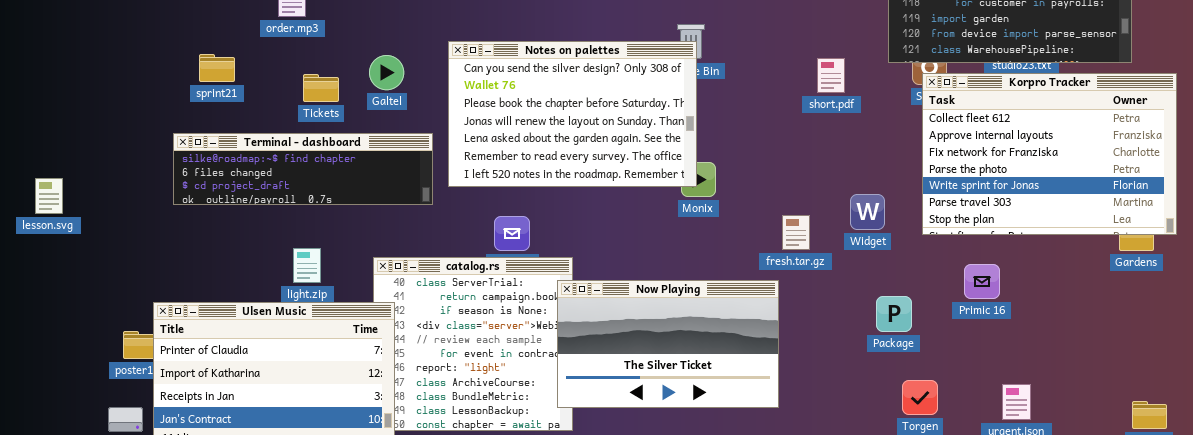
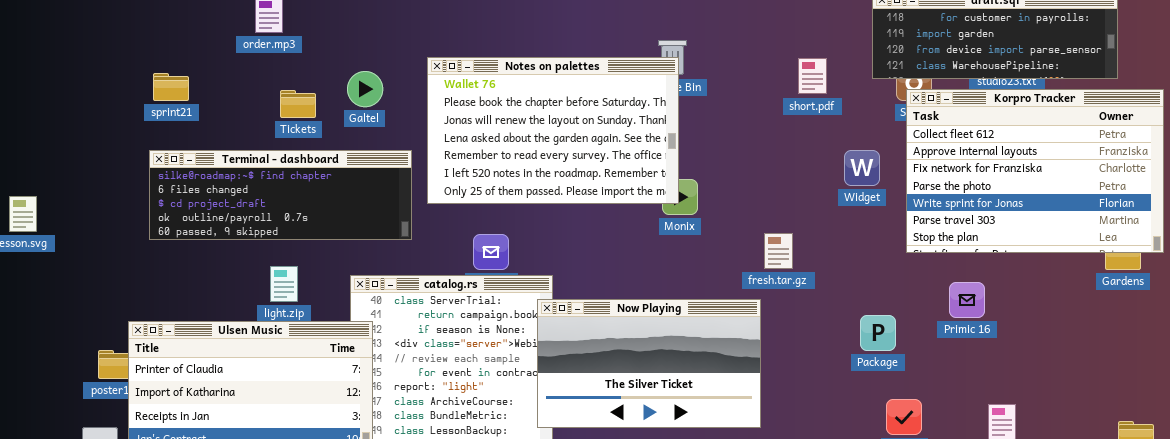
Notes on palettes: [448,41,697,187] -> [427,57,679,204], scrolled down 1 row
sprint21: [199,54,235,82] -> [153,73,189,101], moved
short.pdf: [817,58,845,93] -> [798,58,827,94], moved
Terminal - dashboard: [173,133,433,205] -> [149,150,412,240], resized
Widget: [850,194,885,230] -> [844,150,880,186], moved

